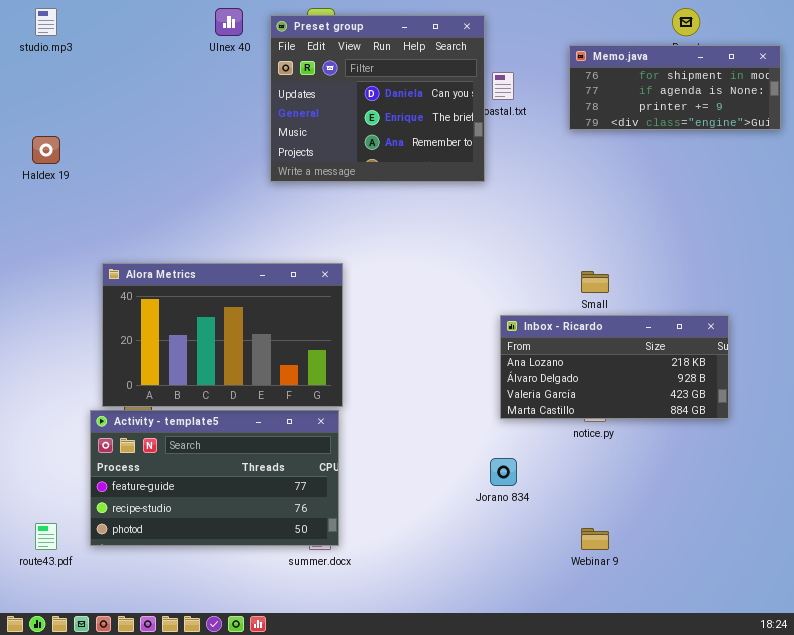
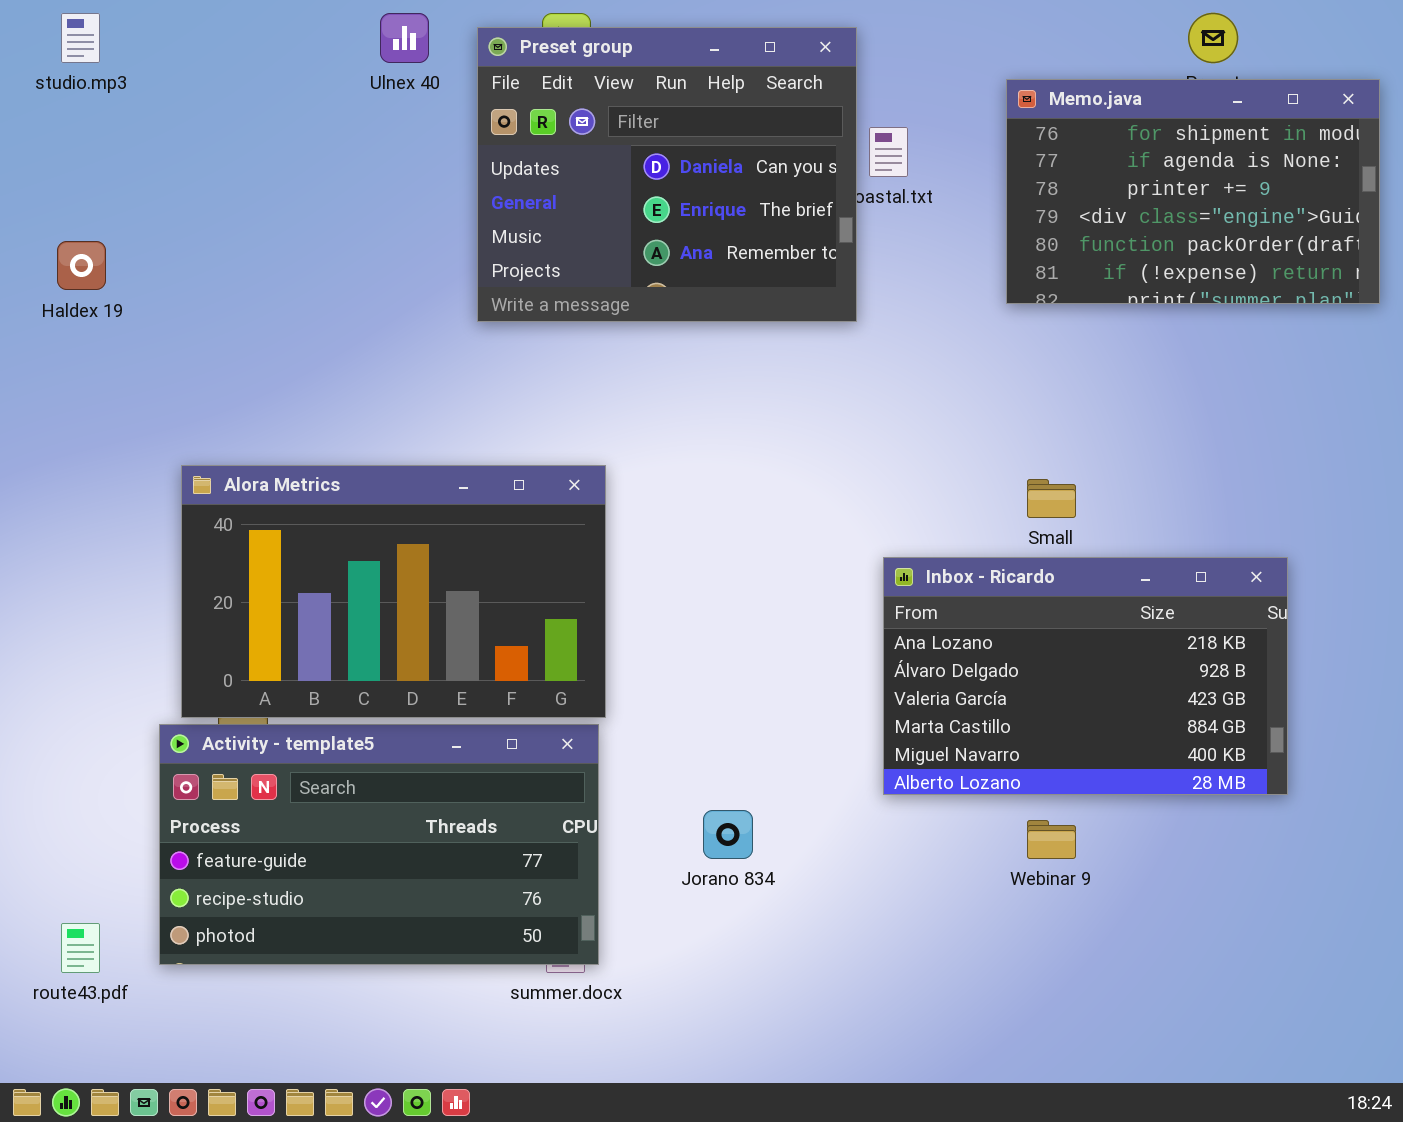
Memo.java: [569,45,781,130] -> [1006,79,1380,304], resized
Inbox - Ricardo: [500,315,729,419] -> [883,557,1288,795], resized
Jorano 834: [490,458,517,486] -> [703,810,753,859], moved
Webinar 9: [581,528,609,550] -> [1027,820,1076,859], moved

